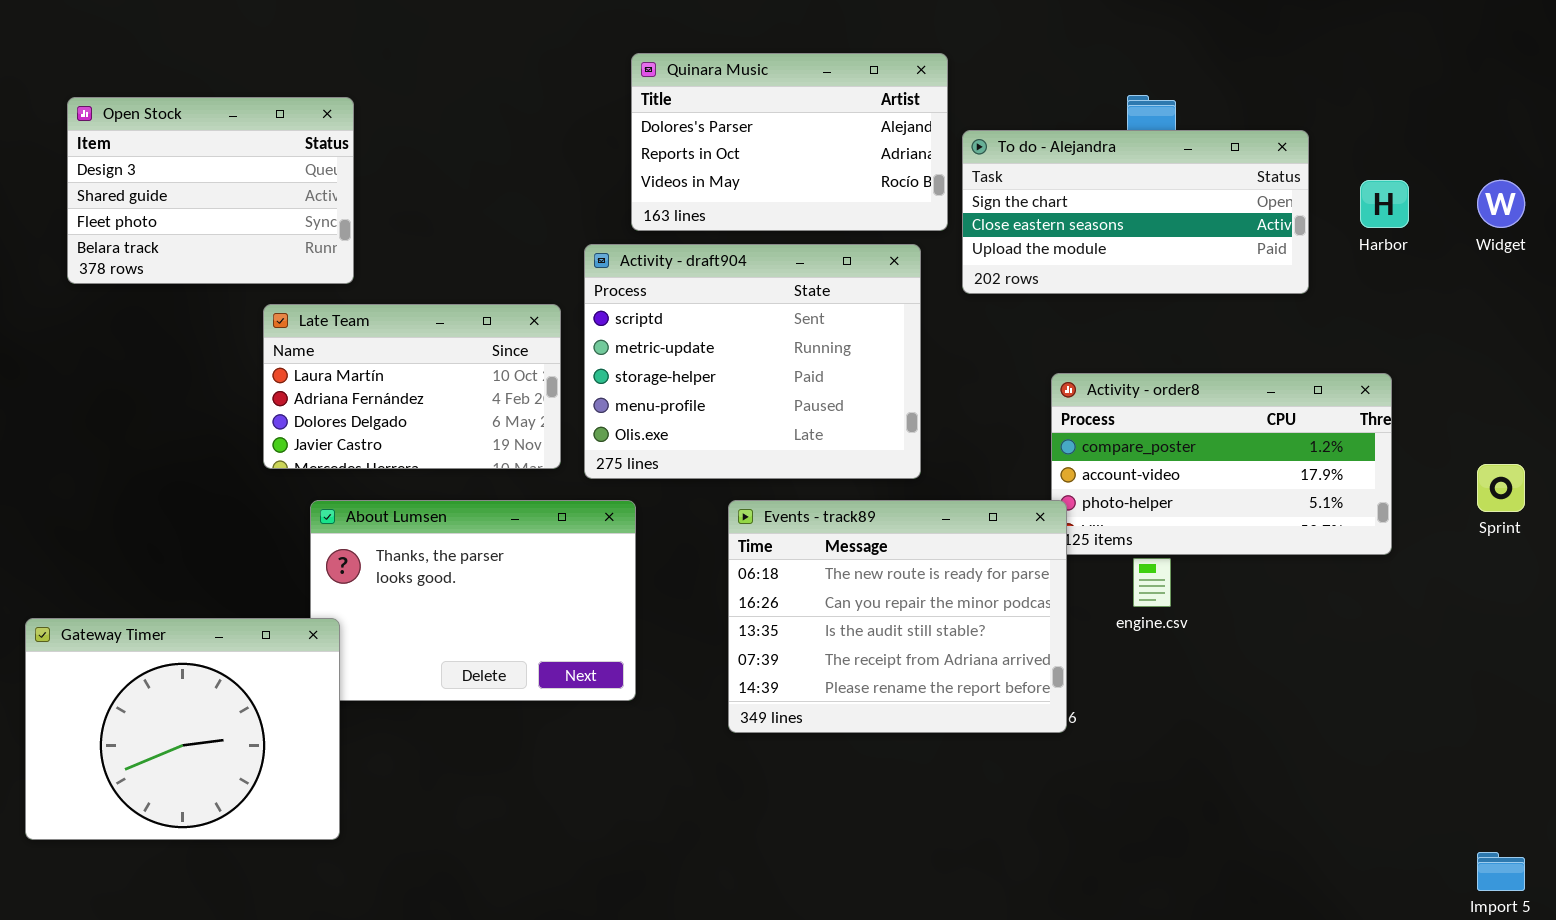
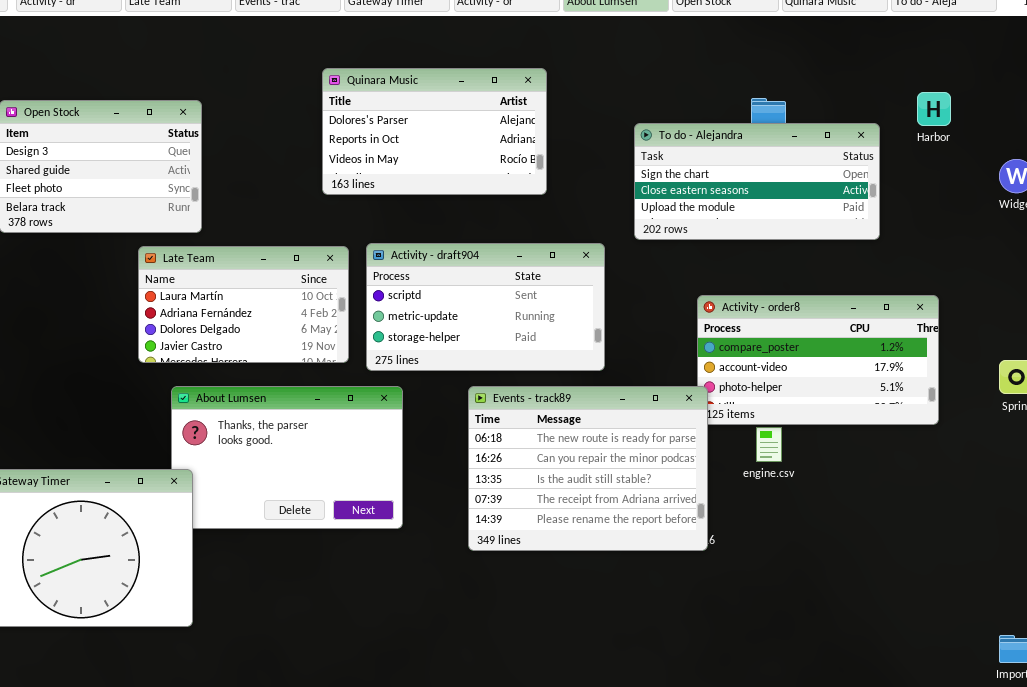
Quinara Music: [631,53,948,231] -> [322,68,547,195], moved
Harbor: [1360,180,1409,228] -> [917,92,951,126], moved
Activity - draft904: [584,244,921,479] -> [366,243,605,371], resized

